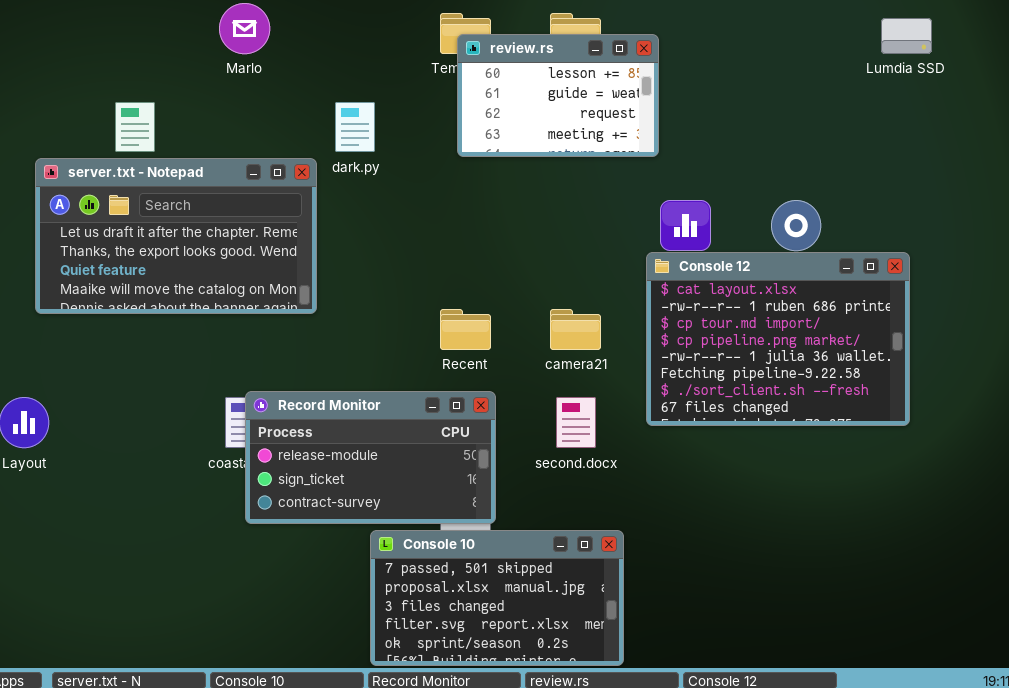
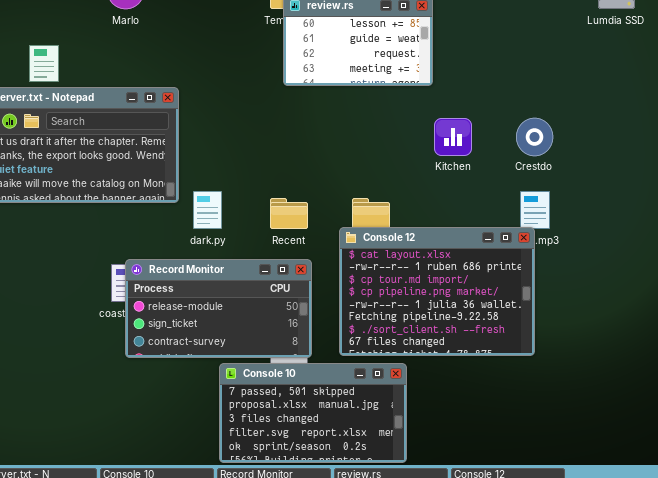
dark.py: [335,102,375,152] -> [193,191,222,229], moved
Console 12: [646,252,910,426] -> [339,227,535,356], moved

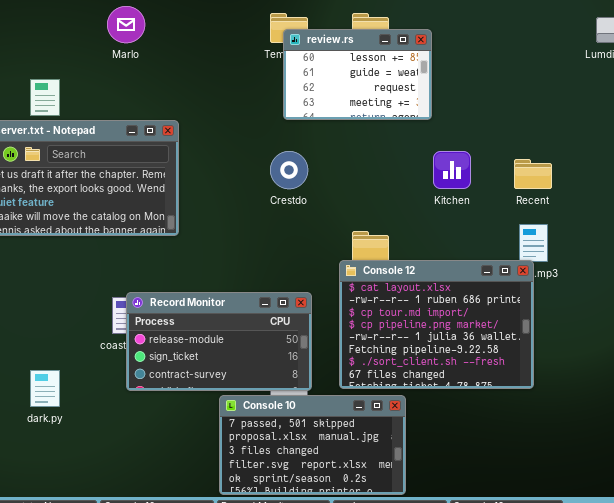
Crestdo: [516,118,553,156] -> [270,151,308,189], moved
dark.py: [193,191,222,229] -> [30,370,60,407], moved
Recent: [270,198,308,229] -> [514,159,552,189], moved

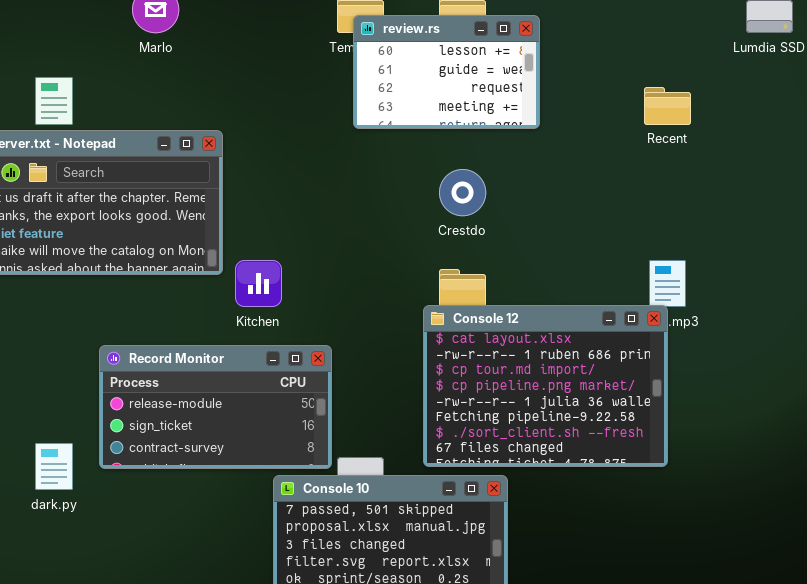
Crestdo: [270,151,308,189] -> [439,169,486,216], moved
Kitchen: [433,151,471,189] -> [235,260,282,307], moved
Recent: [514,159,552,189] -> [644,87,691,125], moved
Record Monitor: [126,292,312,391] -> [99,345,332,469], moved

